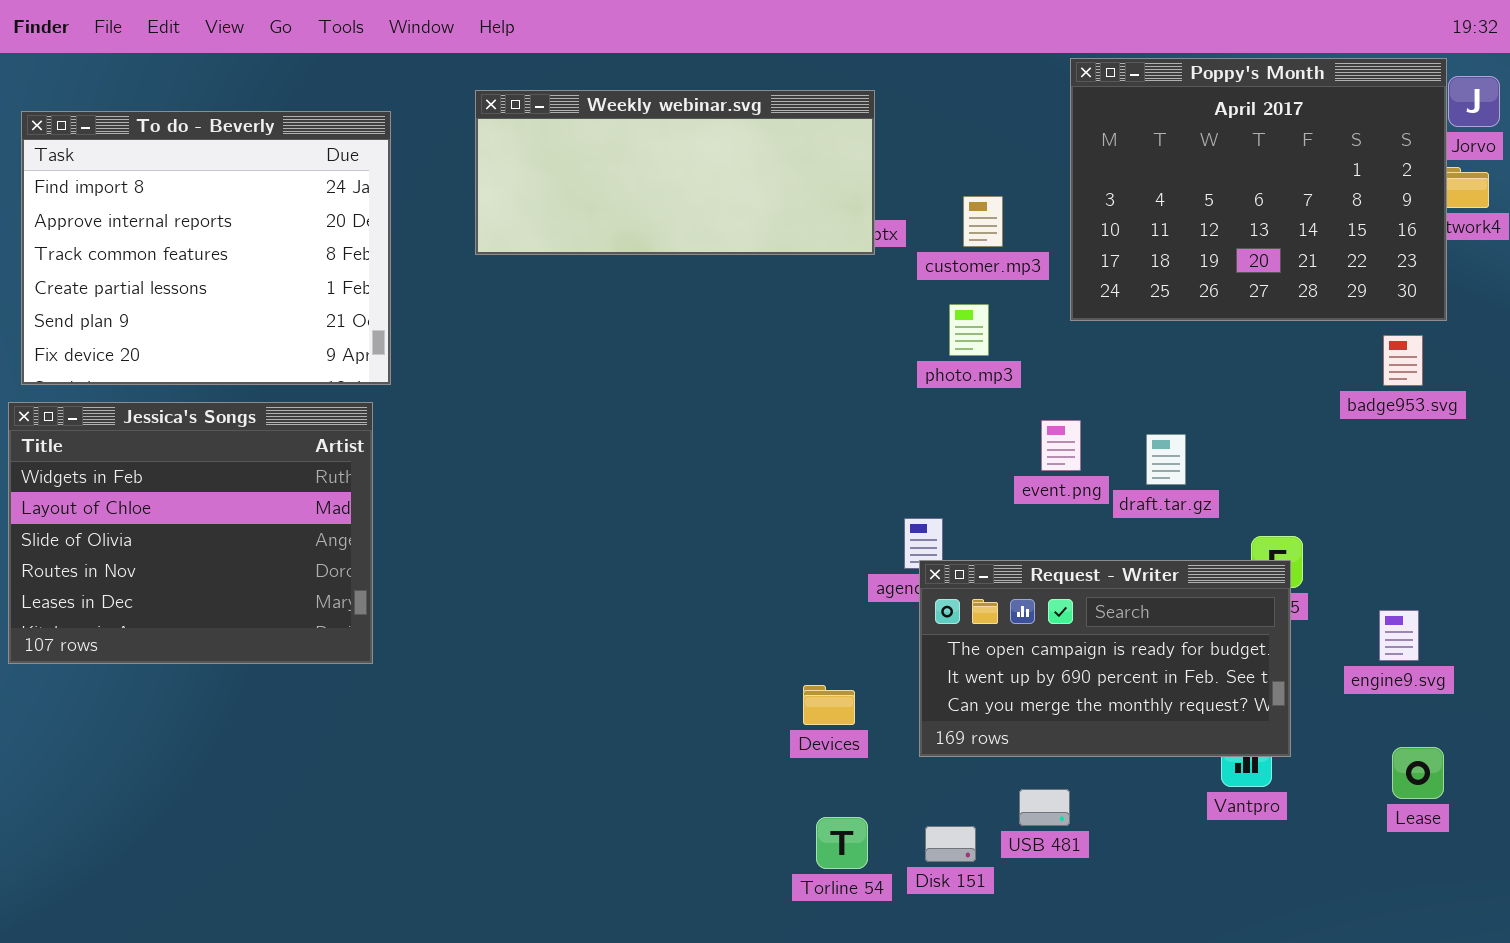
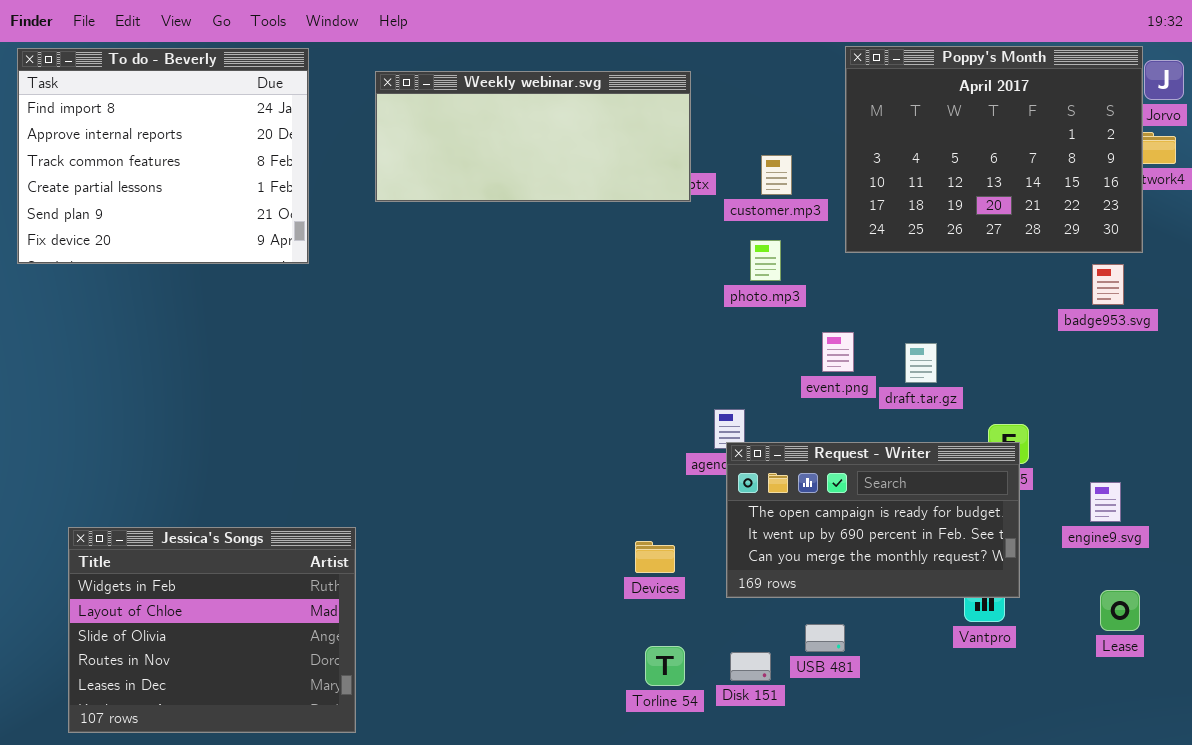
To do - Beverly: [21,111,391,385] -> [17,48,309,264], moved
Jessica's Songs: [8,402,373,664] -> [68,527,356,733], moved

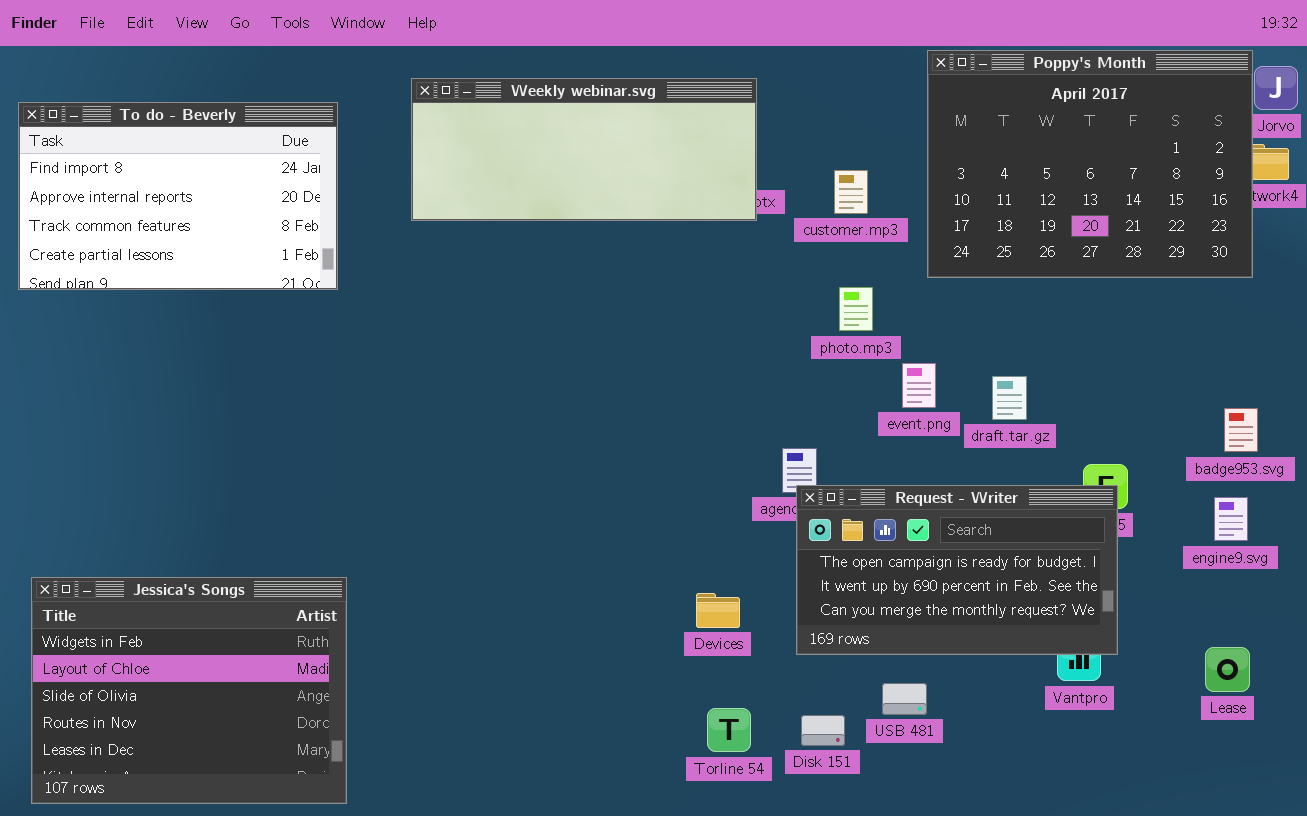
To do - Beverly: [17,48,309,264] -> [18,102,338,290], resized
photo.mp3: [750,240,781,281] -> [839,287,873,331], moved
badge953.svg: [1092,264,1124,305] -> [1224,408,1258,452], moved
engine9.svg: [1090,482,1121,522] -> [1214,497,1248,541], moved
Jessica's Songs: [68,527,356,733] -> [31,577,347,804], moved

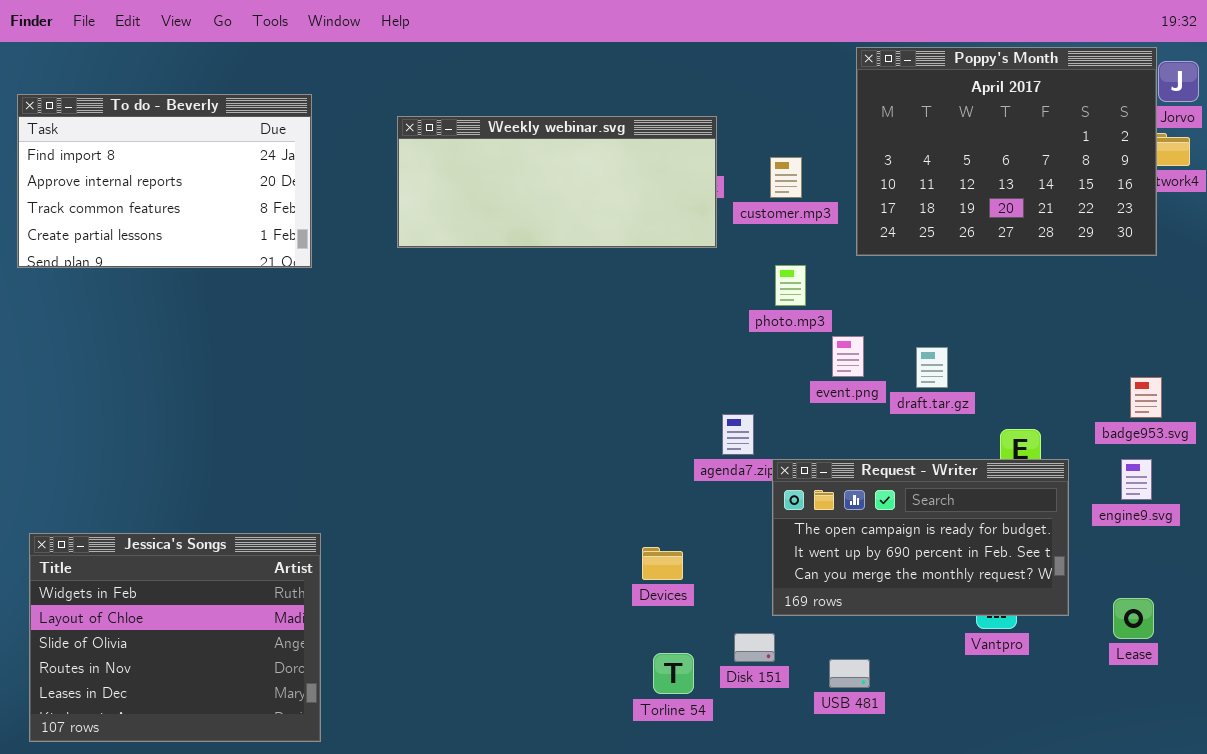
Weekly webinar.svg: [411,78,757,221] -> [397,116,717,248], moved
Request - Writer: [796,485,1118,655] -> [772,459,1069,616], moved
USB 481: [882,683,927,715] -> [829,659,870,688], moved
Disk 151: [801,715,845,746] -> [734,633,775,662], moved

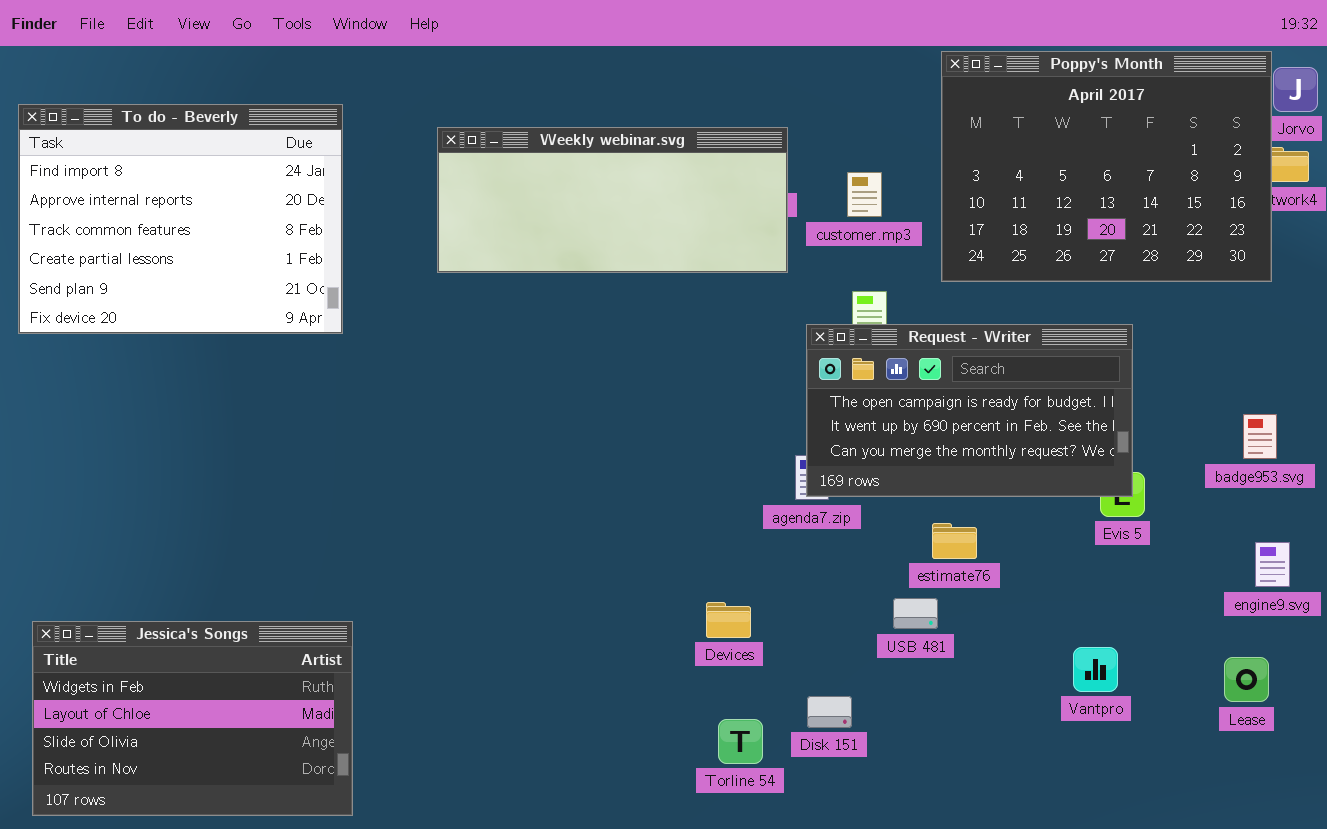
To do - Beverly: [17,94,312,268] -> [18,104,343,334], resized
Request - Writer: [772,459,1069,616] -> [806,324,1133,497], moved
engine9.svg: [1121,459,1152,500] -> [1255,542,1290,587], moved
Jessica's Songs: [29,533,321,742] -> [32,621,353,816], resized
USB 481: [829,659,870,688] -> [893,598,938,629], moved

